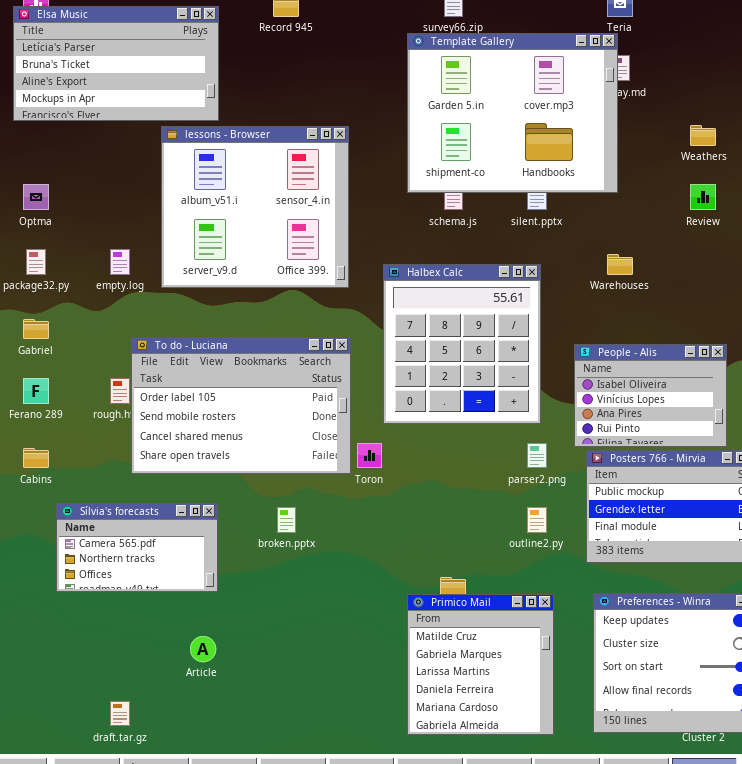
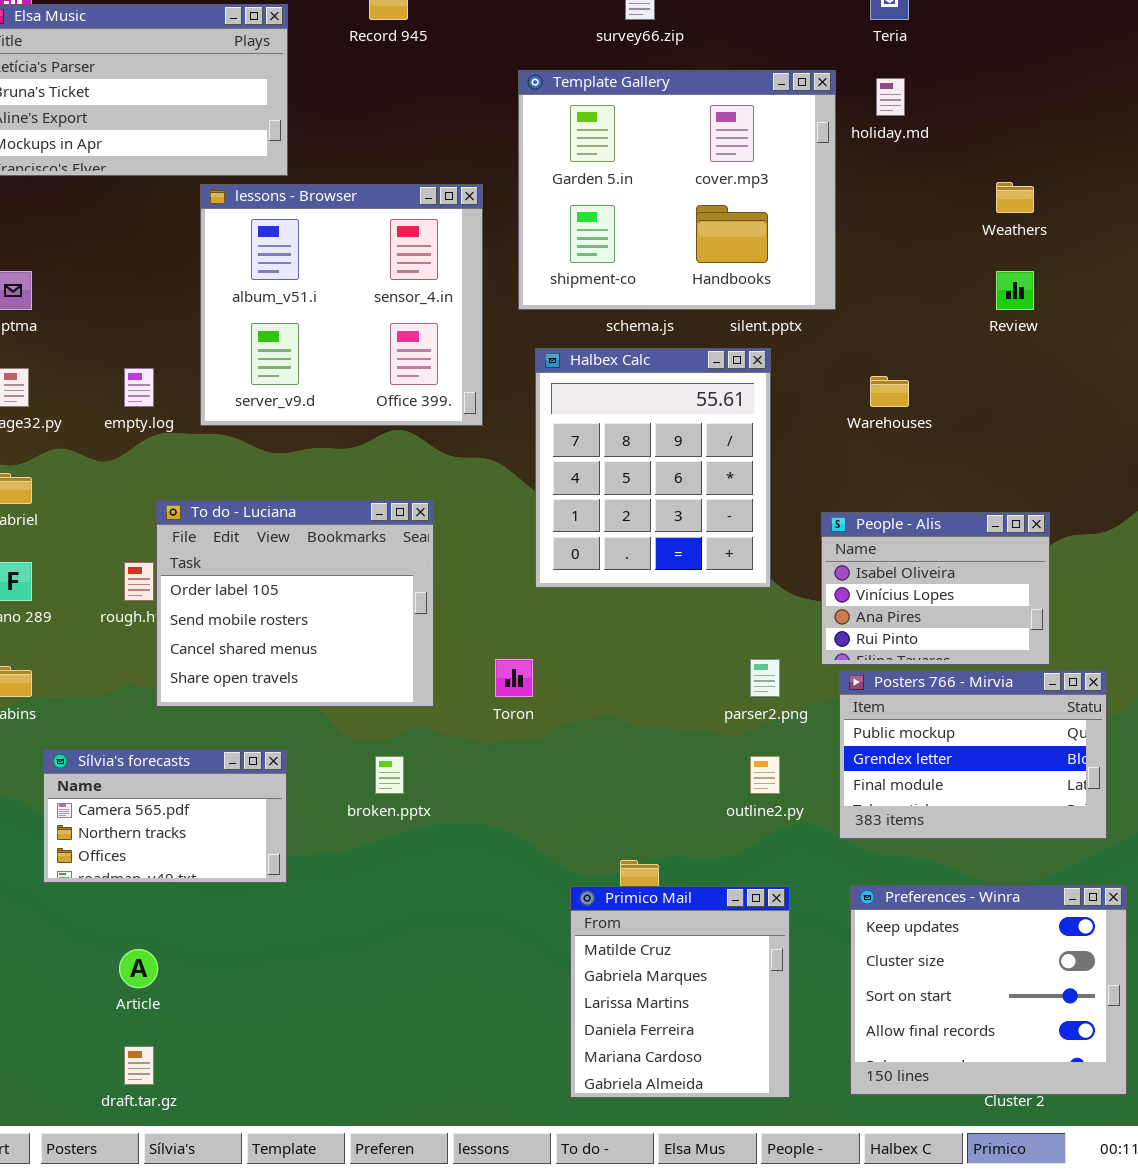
Template Gallery: [407,33,618,193] -> [518,70,836,310], moved
Halbex Calc: [383,264,541,424] -> [535,348,771,588], moved
To do - Luciana: [131,337,351,474] -> [156,500,434,707], resized
Article: [190,636,216,662] -> [119,949,158,988], moved

